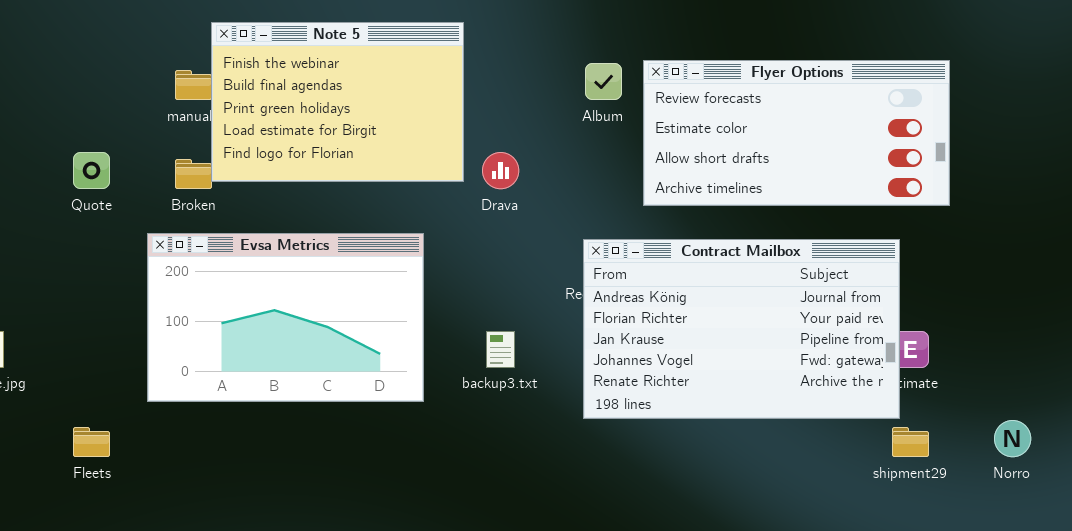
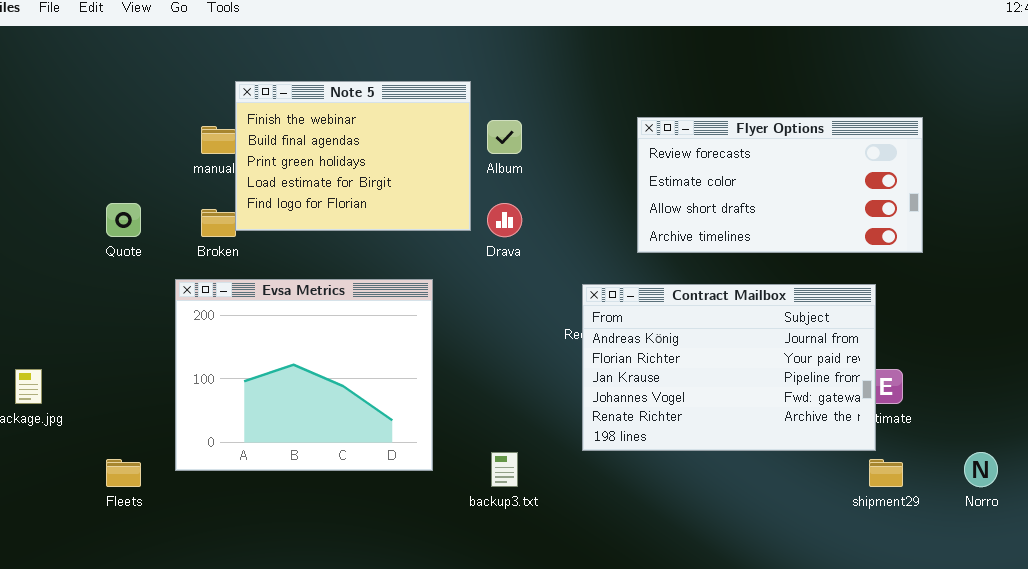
Album: [585,63,622,100] -> [487,120,522,154], moved
Evsa Metrics: [147,233,424,402] -> [175,279,433,471], resized
backup3.txt: [486,331,515,368] -> [491,452,518,487], moved

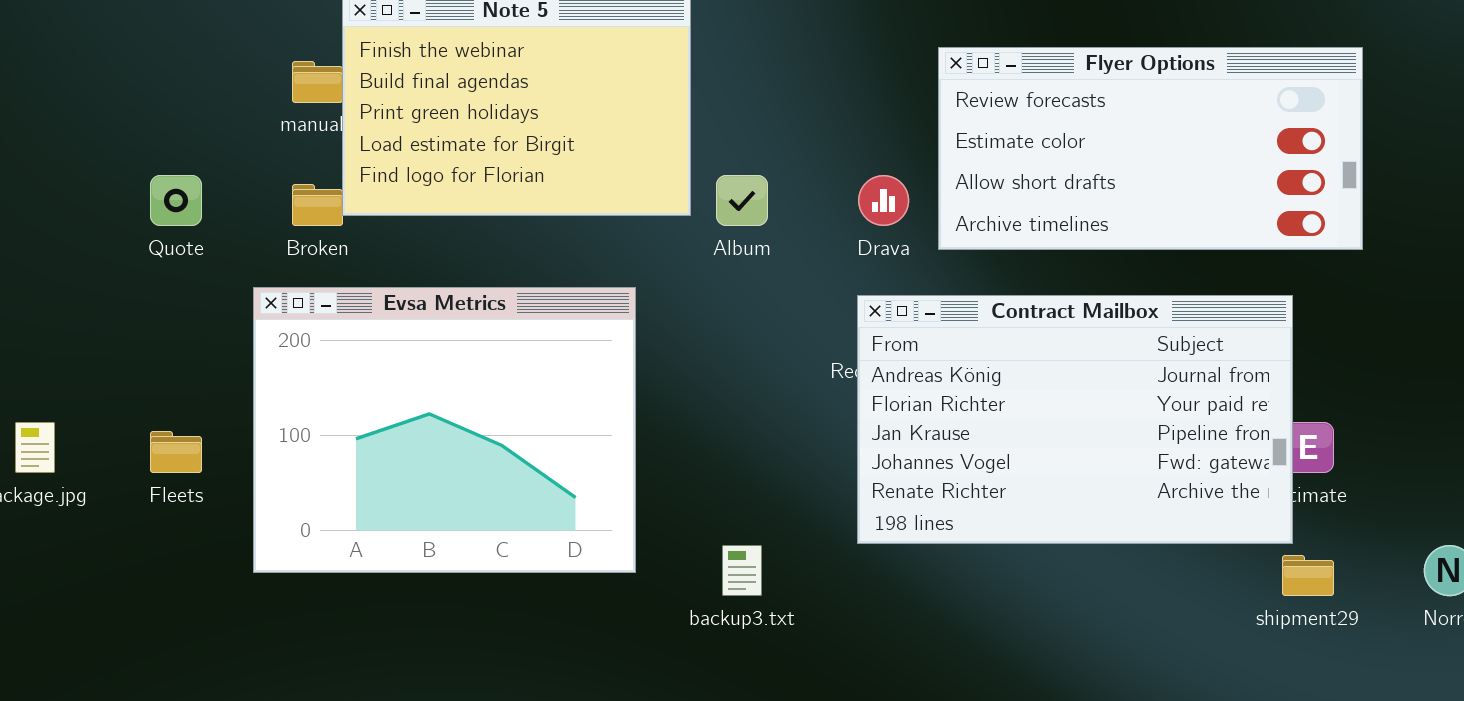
Album: [487,120,522,154] -> [716,175,768,226], moved
Drava: [487,203,522,237] -> [858,175,909,226], moved
Fleets: [106,459,141,487] -> [150,431,202,473], moved

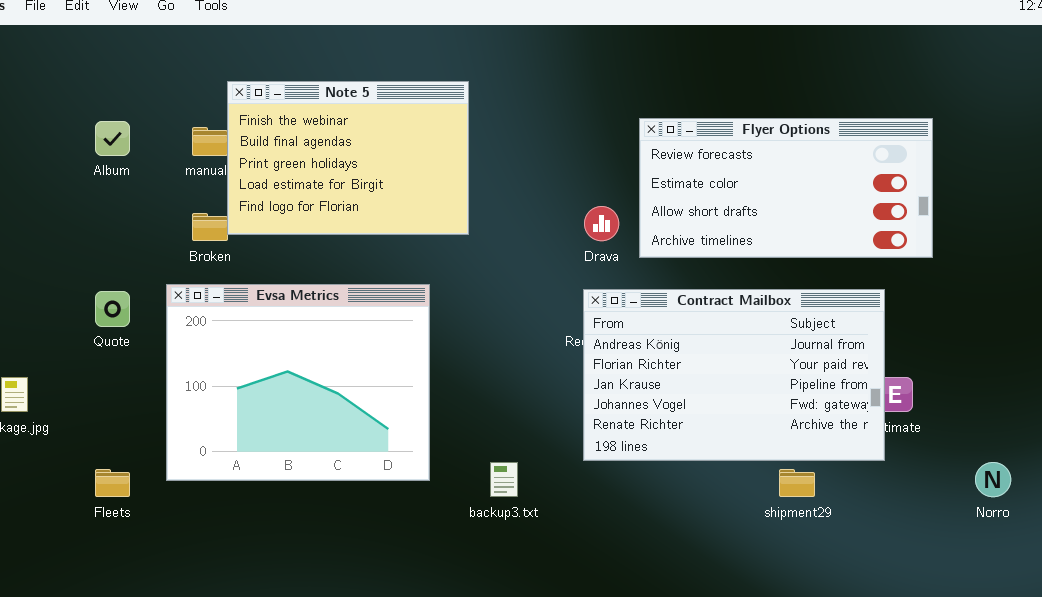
Quote: [150,175,202,226] -> [95,291,130,327], moved
Album: [716,175,768,226] -> [95,121,130,156], moved
Fleets: [150,431,202,473] -> [95,469,130,497], moved
shipment29: [1282,555,1334,596] -> [779,469,815,497], moved

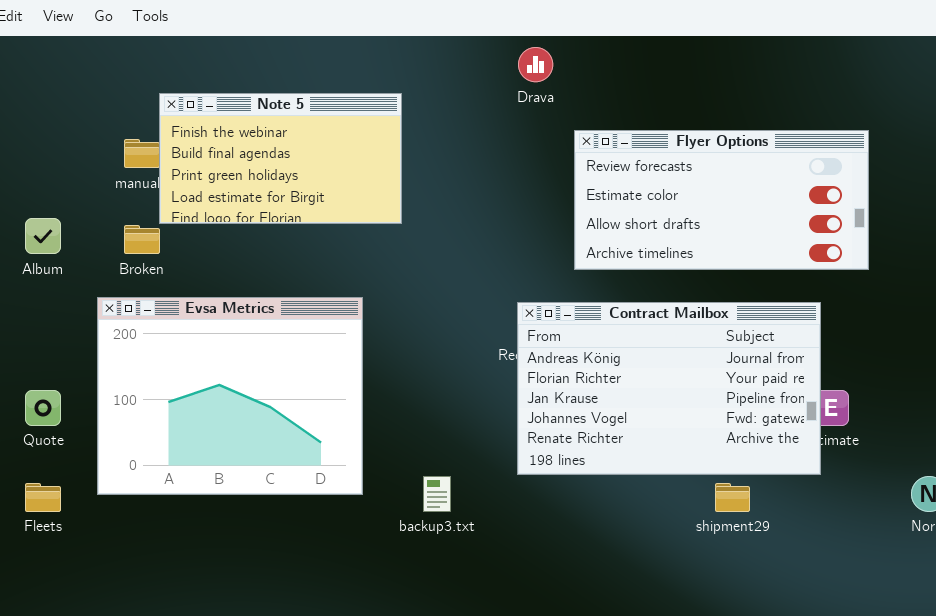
Note 5: [227,81,469,235] -> [159,93,402,224], resized
Album: [95,121,130,156] -> [25,218,61,254], moved
Drava: [584,206,619,241] -> [518,47,553,82], moved
Quote: [95,291,130,327] -> [25,390,61,426], moved

